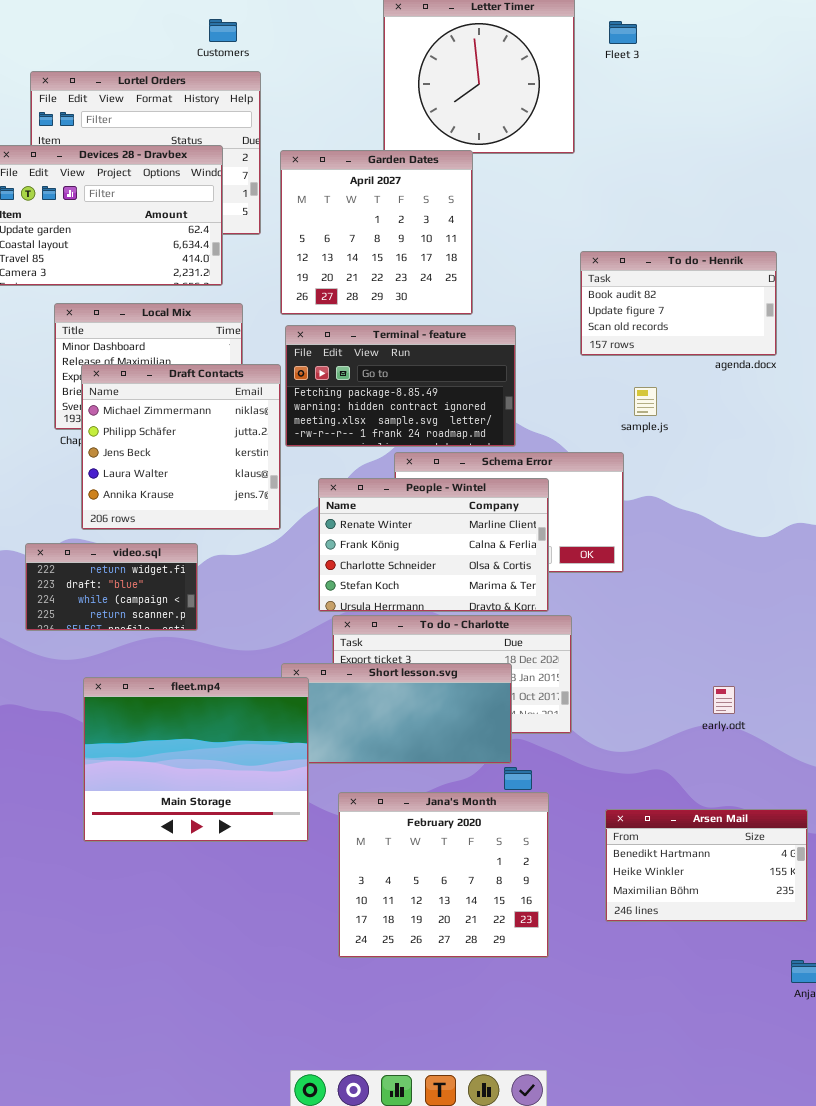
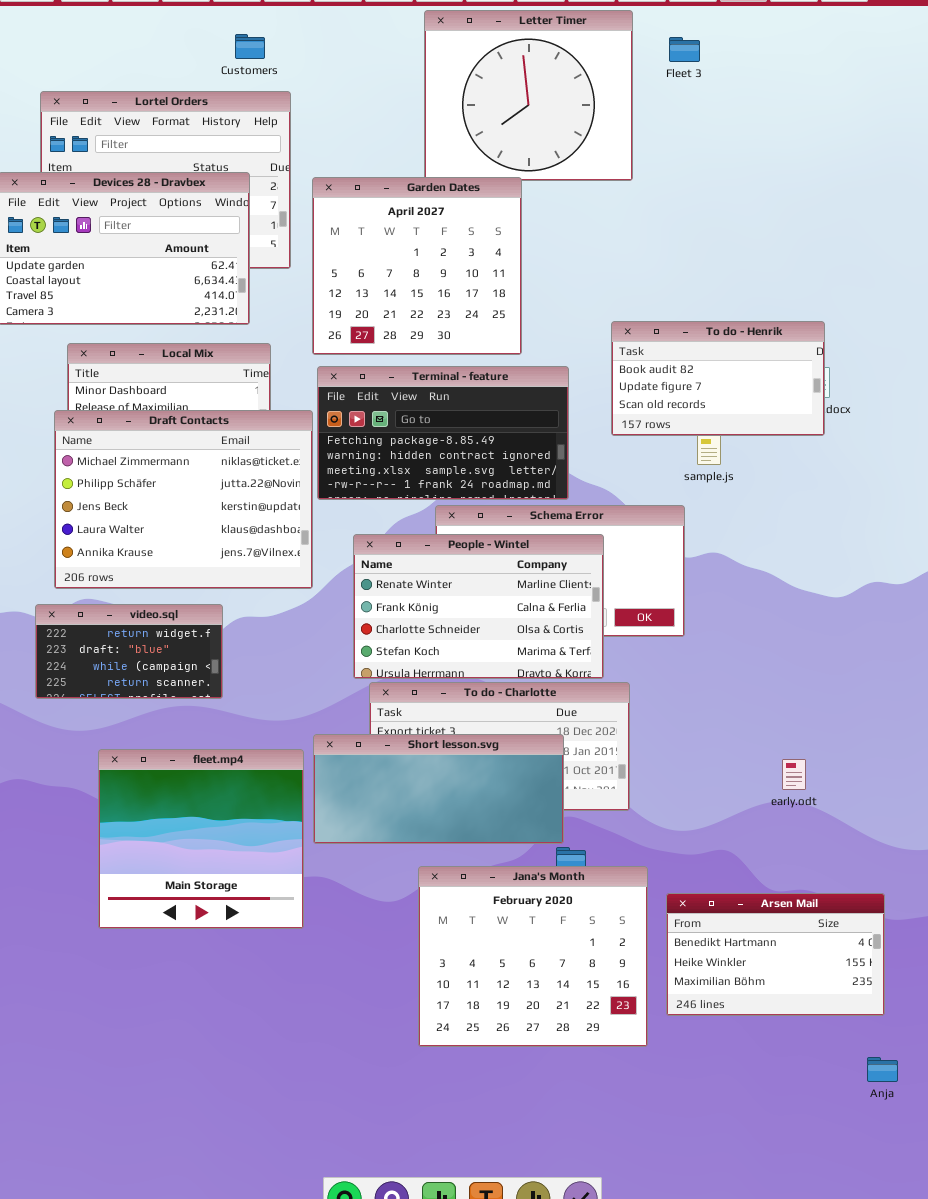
To do - Henrik: [580,251,777,356] -> [611,321,825,436], moved
Draft Contacts: [81,364,281,530] -> [54,410,313,589], resized
fleet.mp4: [83,677,309,842] -> [98,749,304,929], resized
Jana's Month: [338,792,549,958] -> [418,866,648,1047], moved

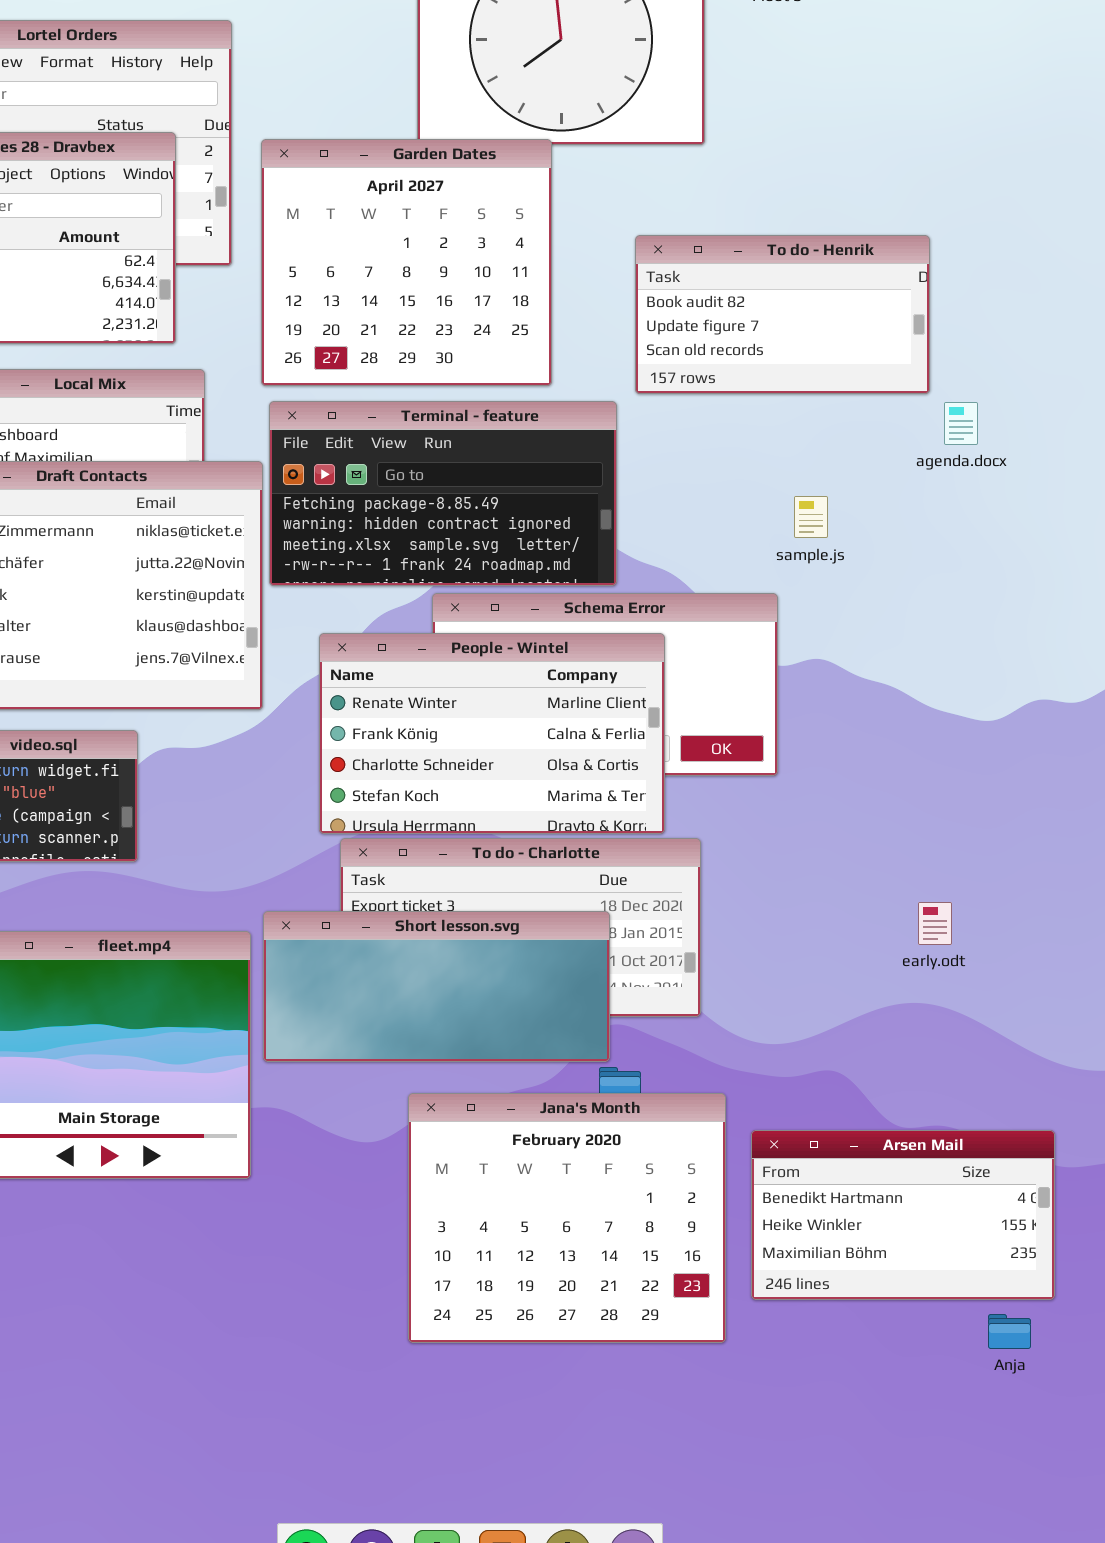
To do - Henrik: [611,321,825,436] -> [635,235,930,394], moved
early.odt: [782,759,806,790] -> [918,902,952,945], moved
Anja: [867,1057,898,1082] -> [988,1314,1031,1349], moved

